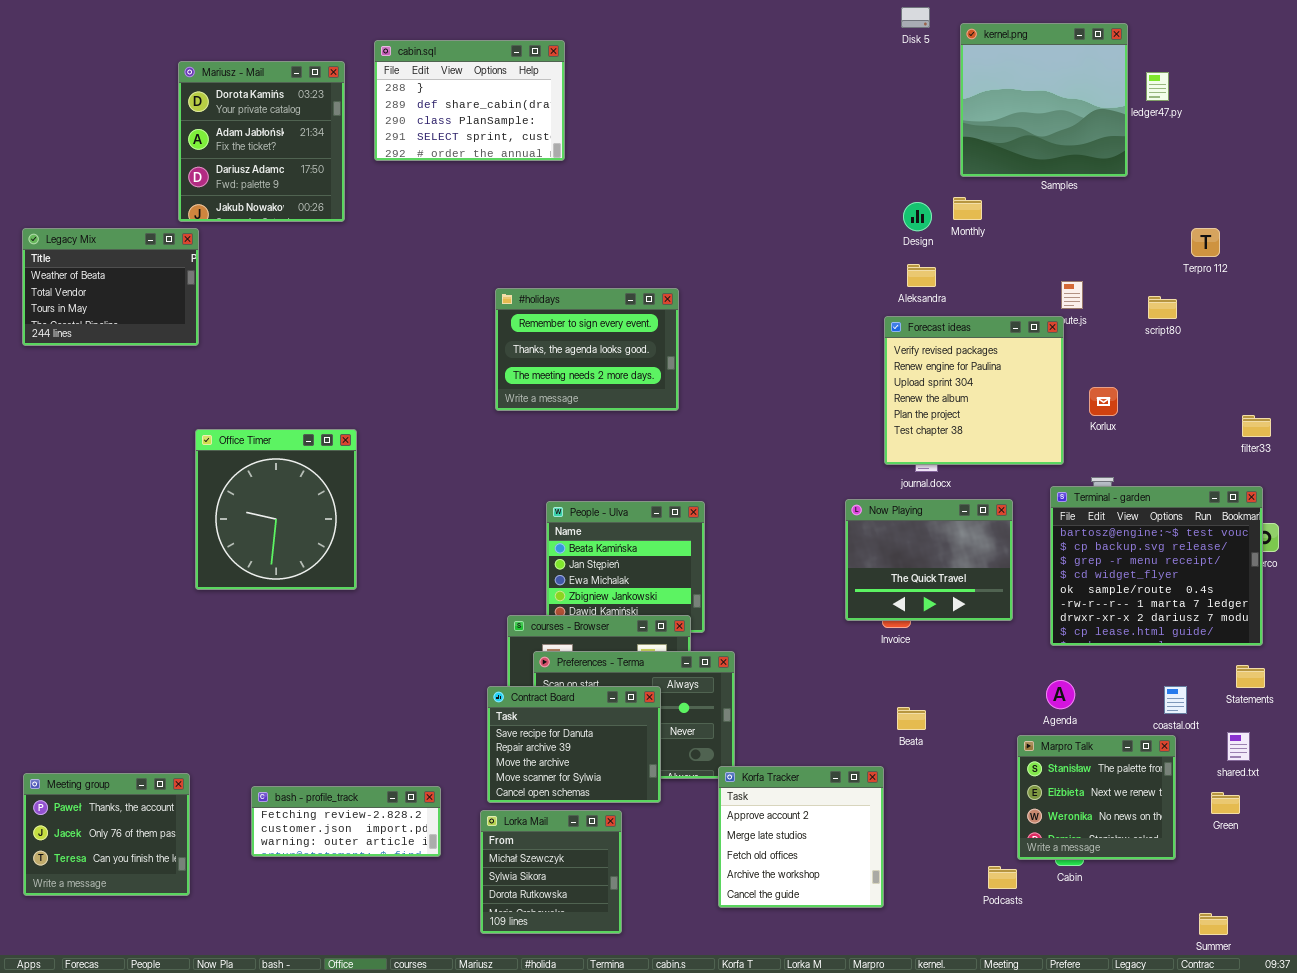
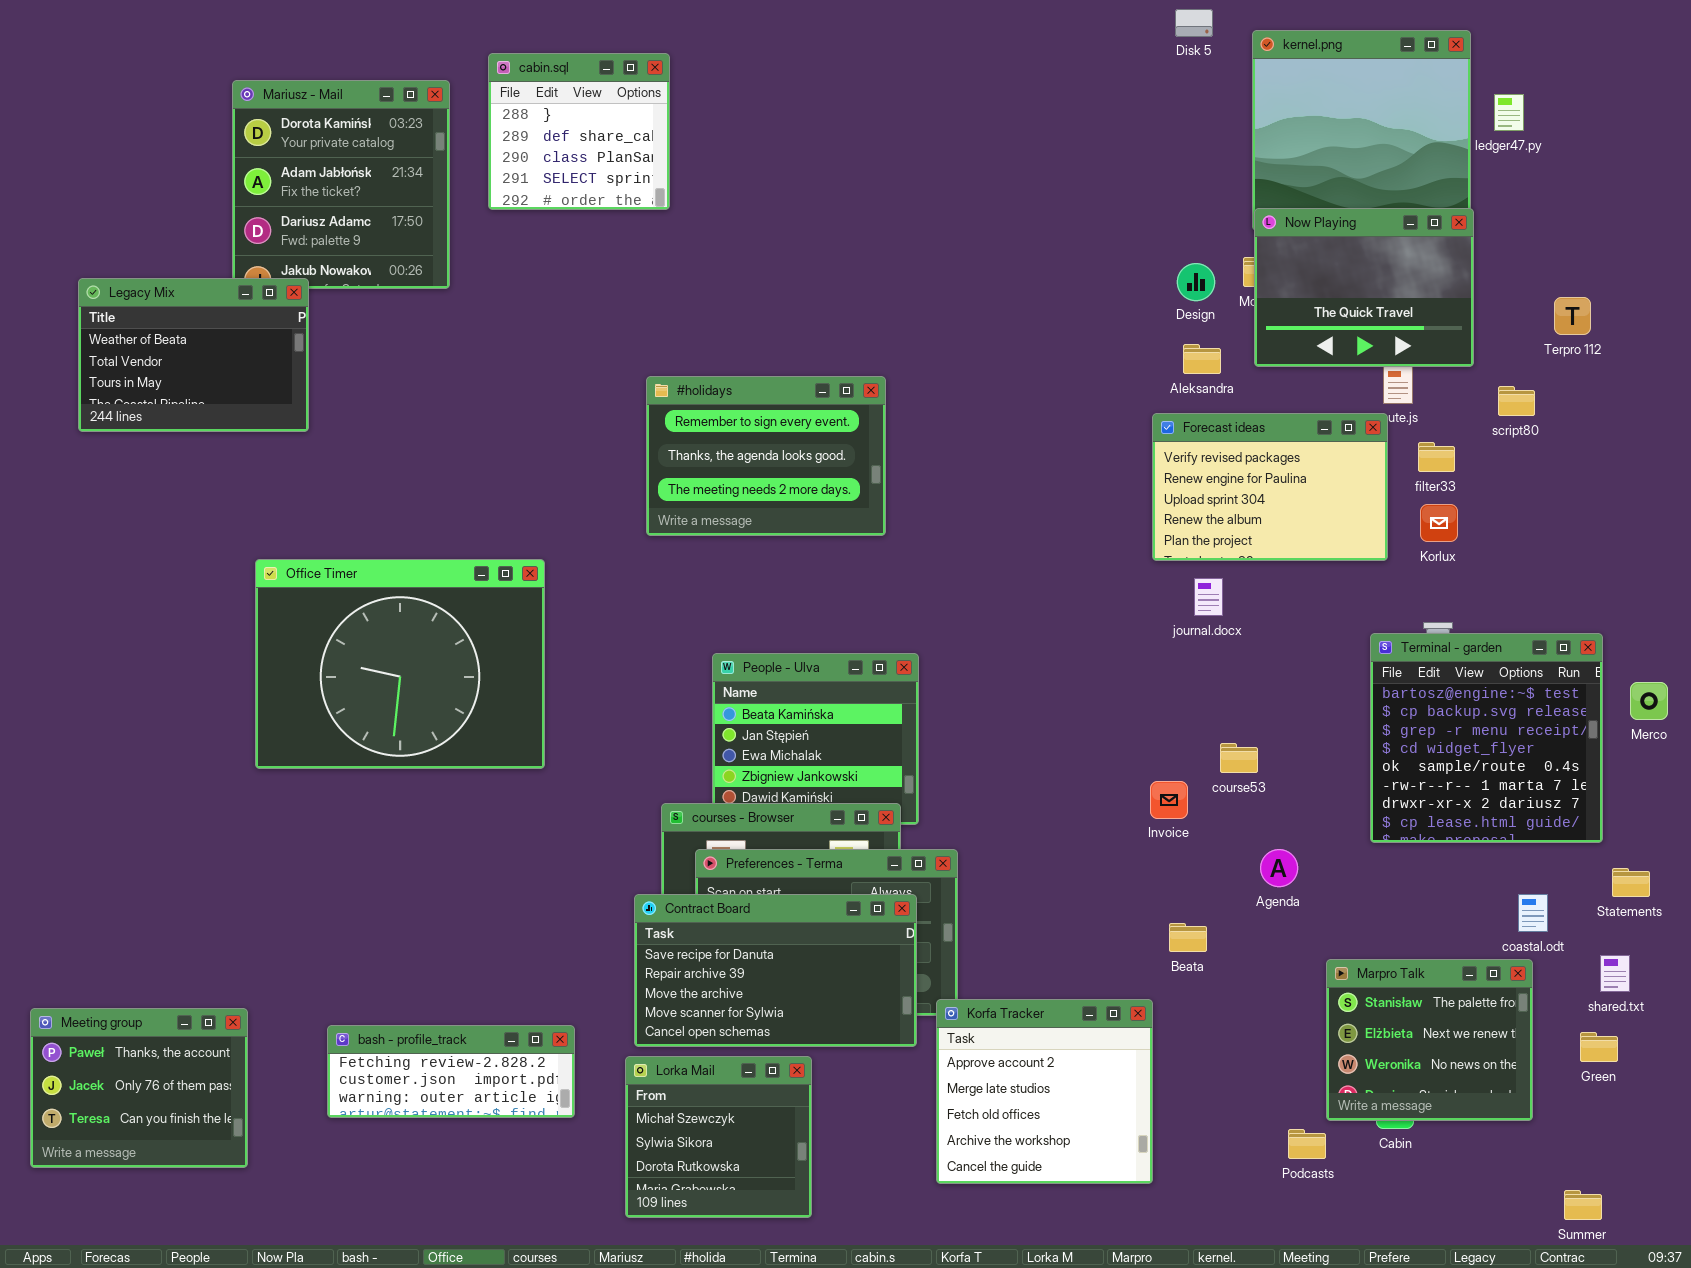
cabin.sql: [374,40,565,161] -> [488,53,670,210], resized
Legacy Mix: [22,228,199,346] -> [78,278,309,432], moved
Forecast ideas: [884,316,1064,465] -> [1152,413,1388,561], resized
filter33: [1242,415,1271,437] -> [1418,442,1455,472], moved
Office Timer: [195,429,357,590] -> [255,559,545,769], resized
Terminal - garden: [1050,486,1263,646] -> [1370,633,1603,843], resized
Now Playing: [845,499,1013,621] -> [1254,208,1474,367], moved
Agenda: [1046,680,1075,709] -> [1260,849,1298,887], moved
Contract Board: [487,686,661,803] -> [634,894,917,1047], resized

